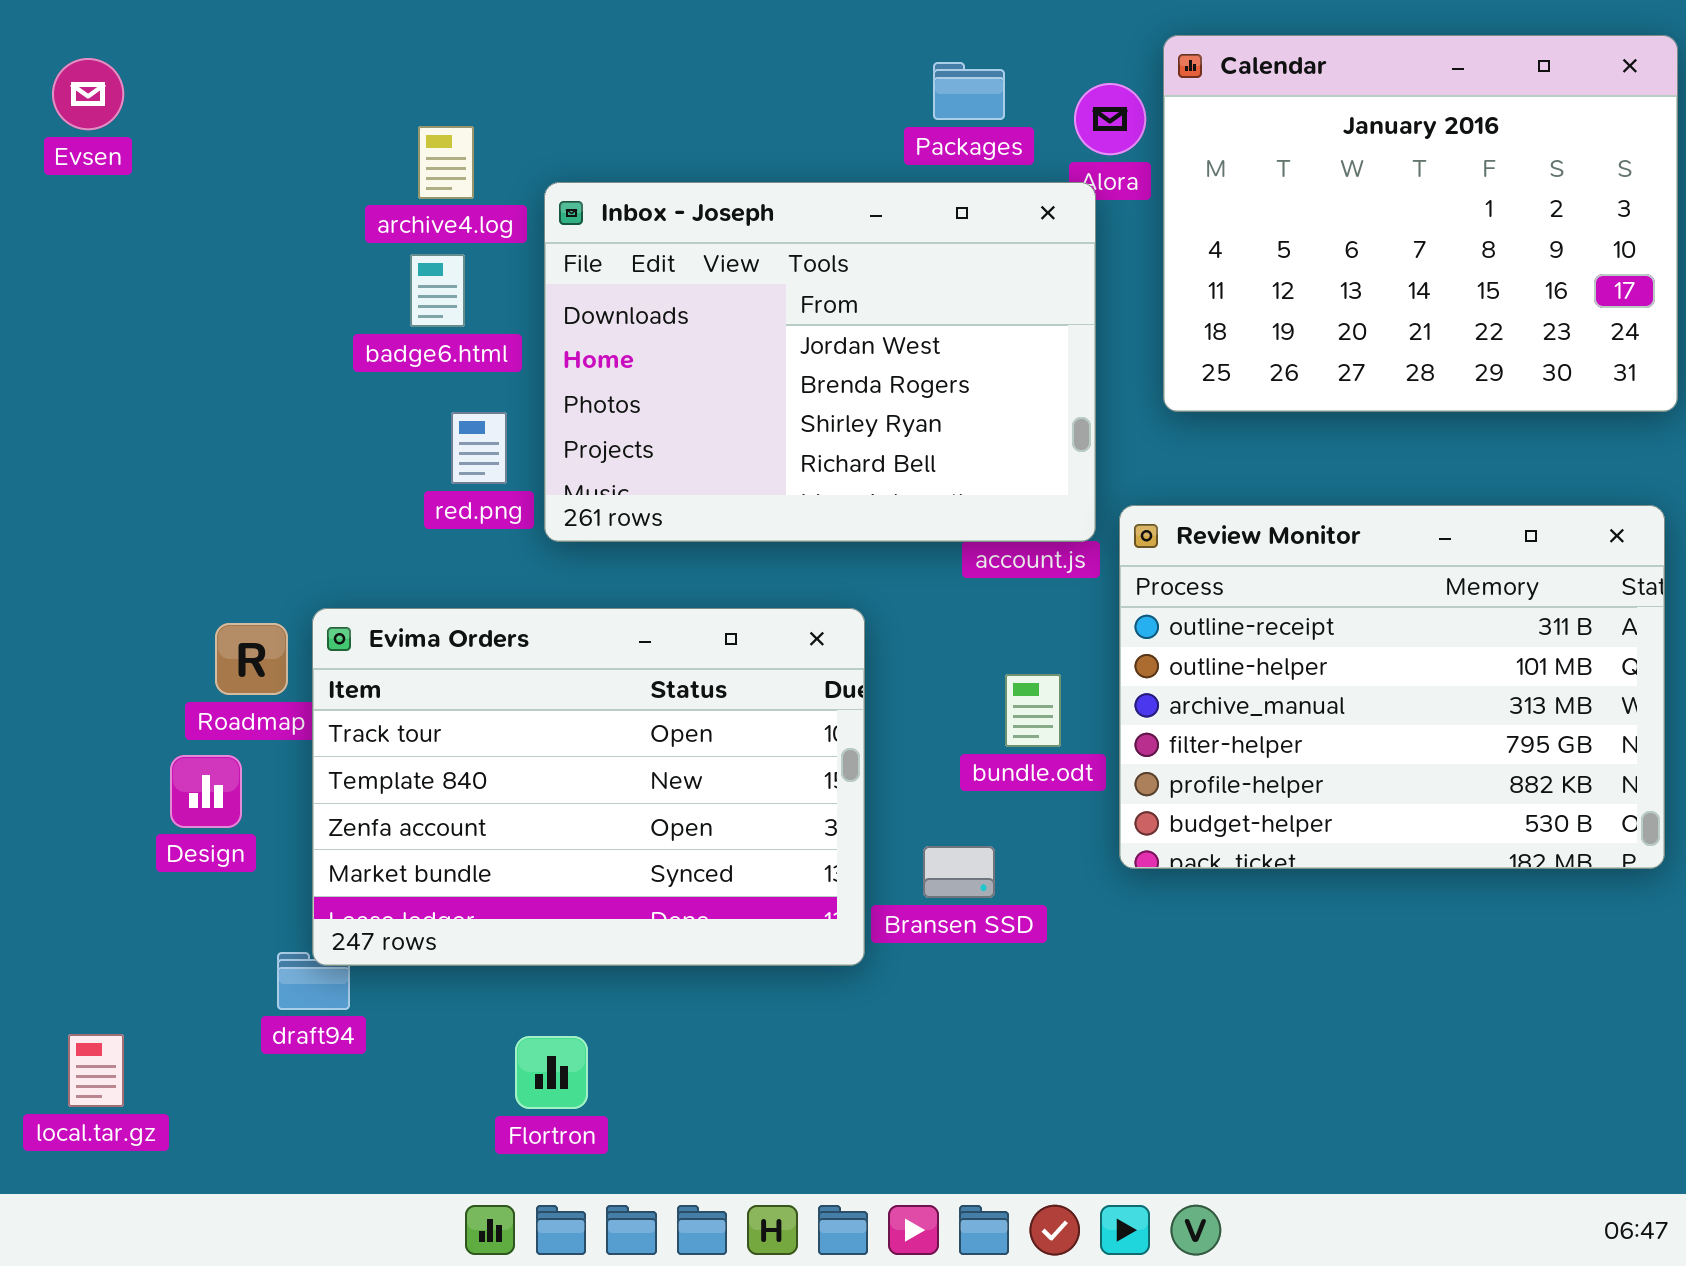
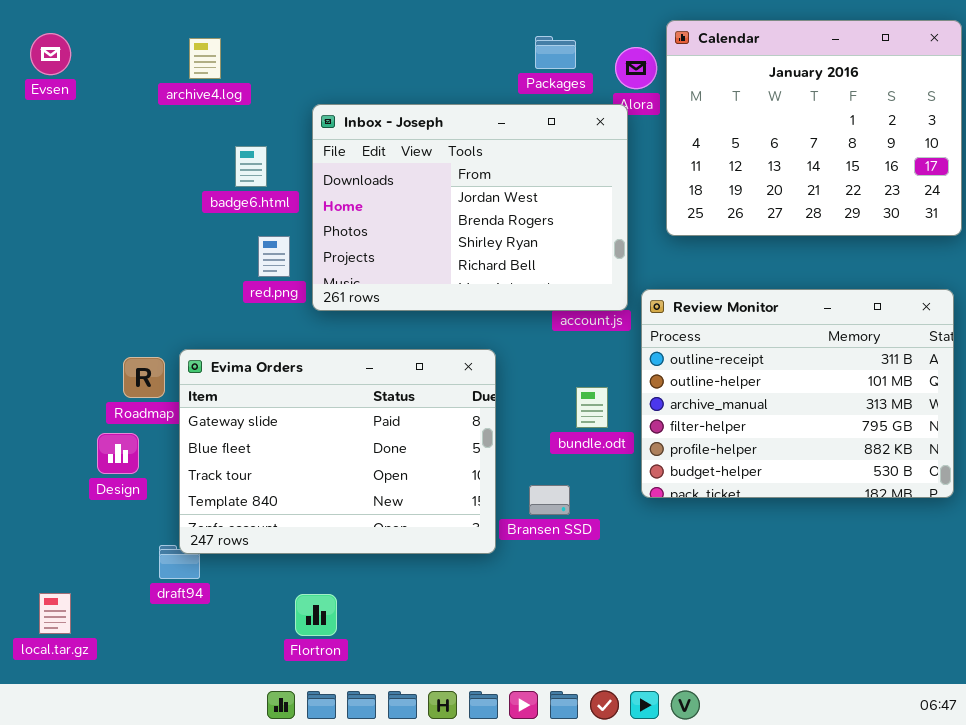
archive4.log: [418,126,474,199] -> [189,38,221,79], moved
Evima Orders: [312,608,865,966] -> [179,349,496,554], scrolled up 2 rows

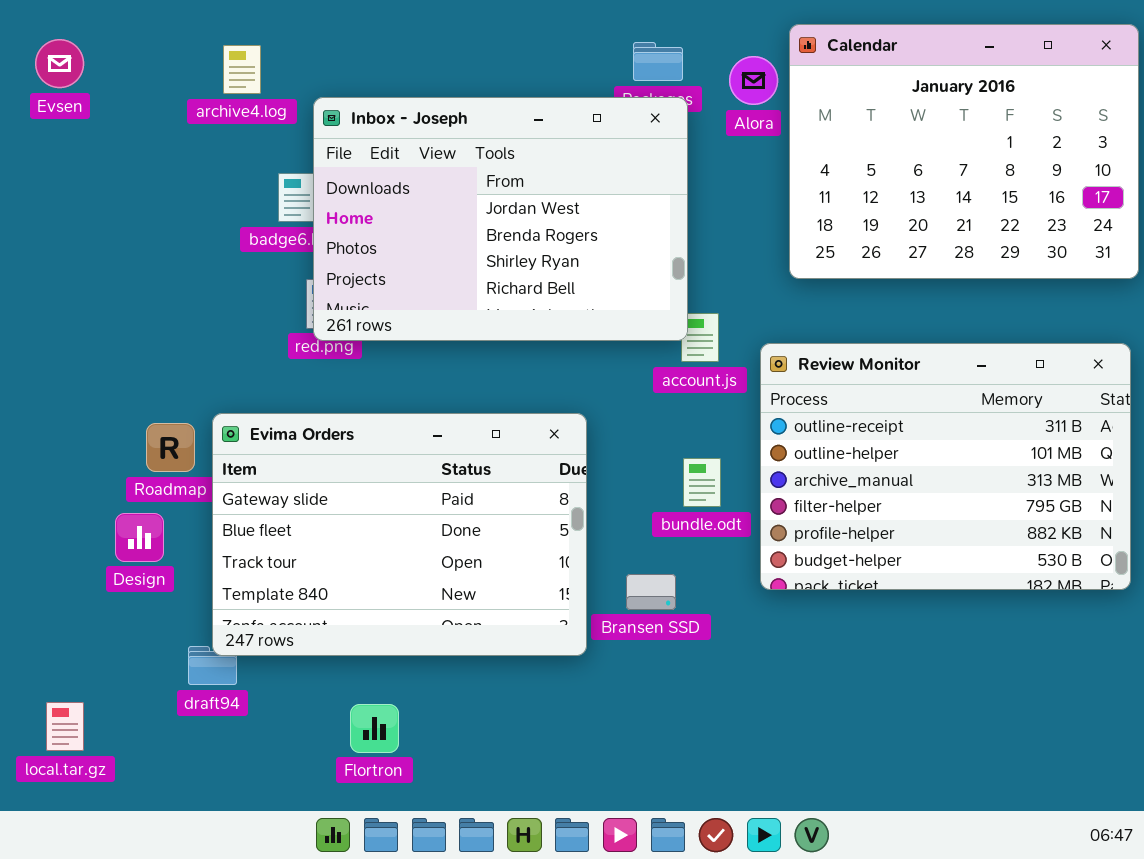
Inbox - Joseph: [312,104,628,311] -> [313,97,688,341], moved

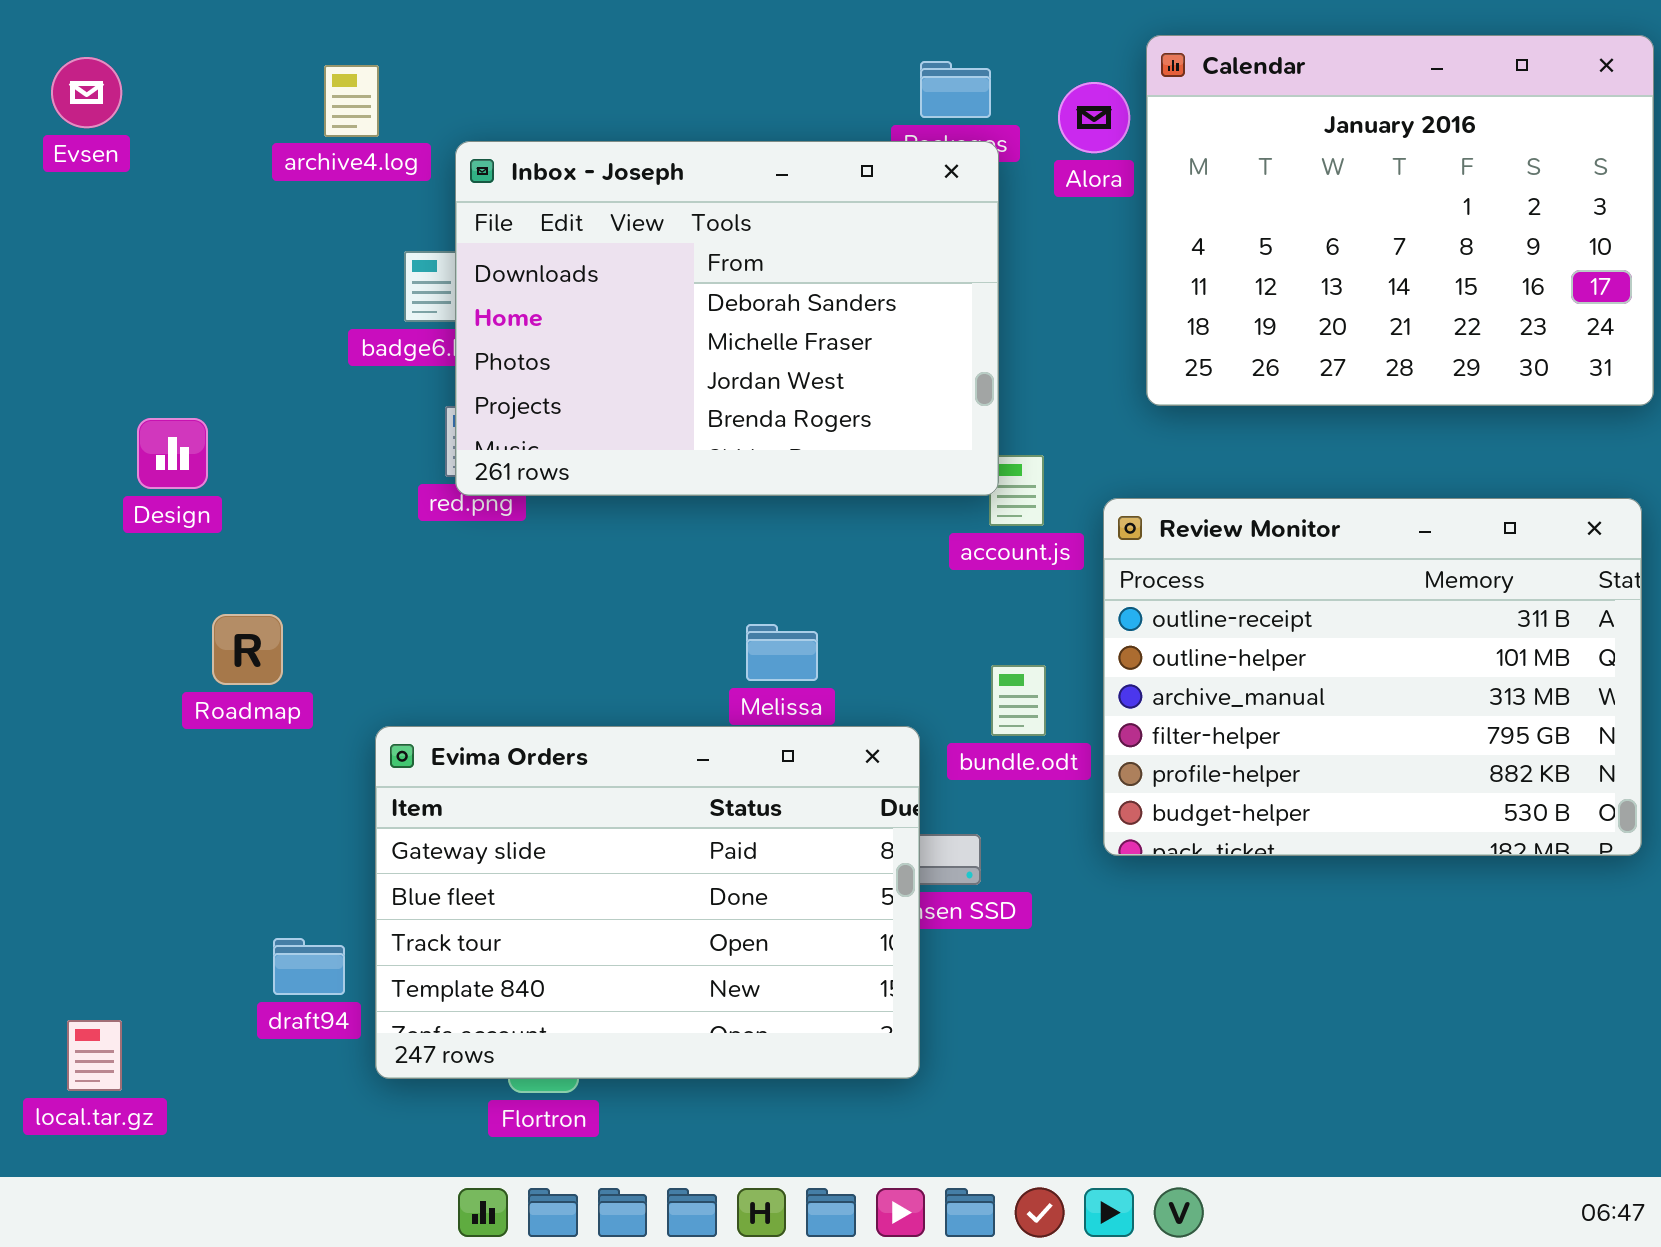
Inbox - Joseph: [313,97,688,341] -> [455,141,999,496], scrolled up 2 rows
Evima Orders: [212,413,587,656] -> [375,726,920,1079], moved
Design: [115,513,164,562] -> [137,418,208,489], moved

